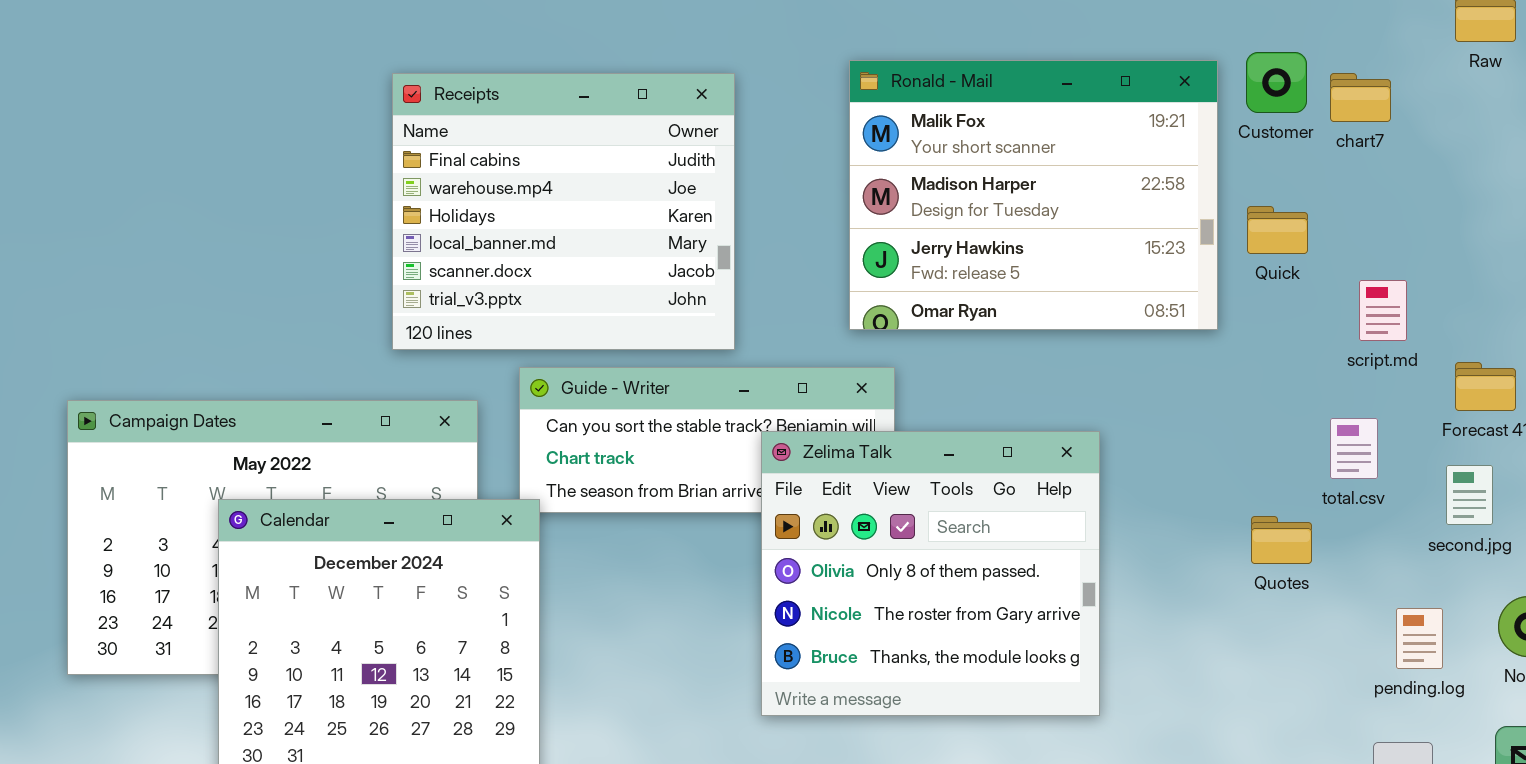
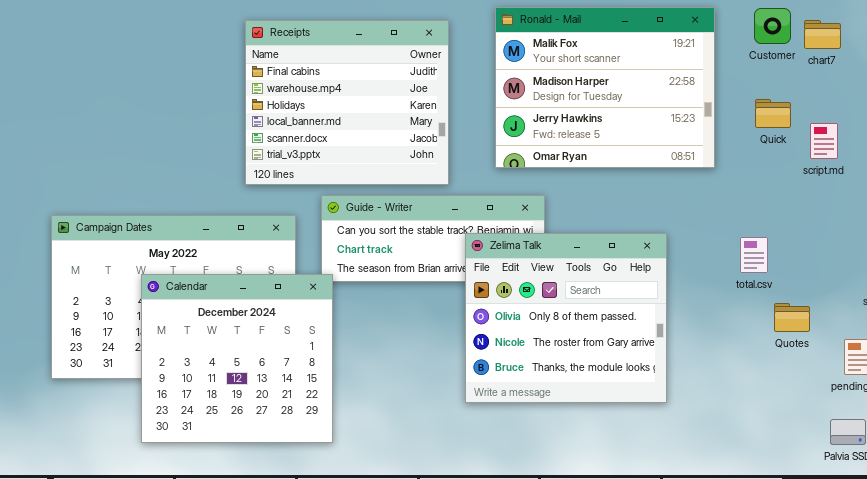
Ronald - Mail: [849,60,1218,330] -> [495,7,715,168], moved
script.md: [1359,280,1407,341] -> [810,123,838,159], moved
total.csv: [1330,418,1378,479] -> [740,237,768,273], moved
Quotes: [1251,516,1312,564] -> [774,303,810,332], moved

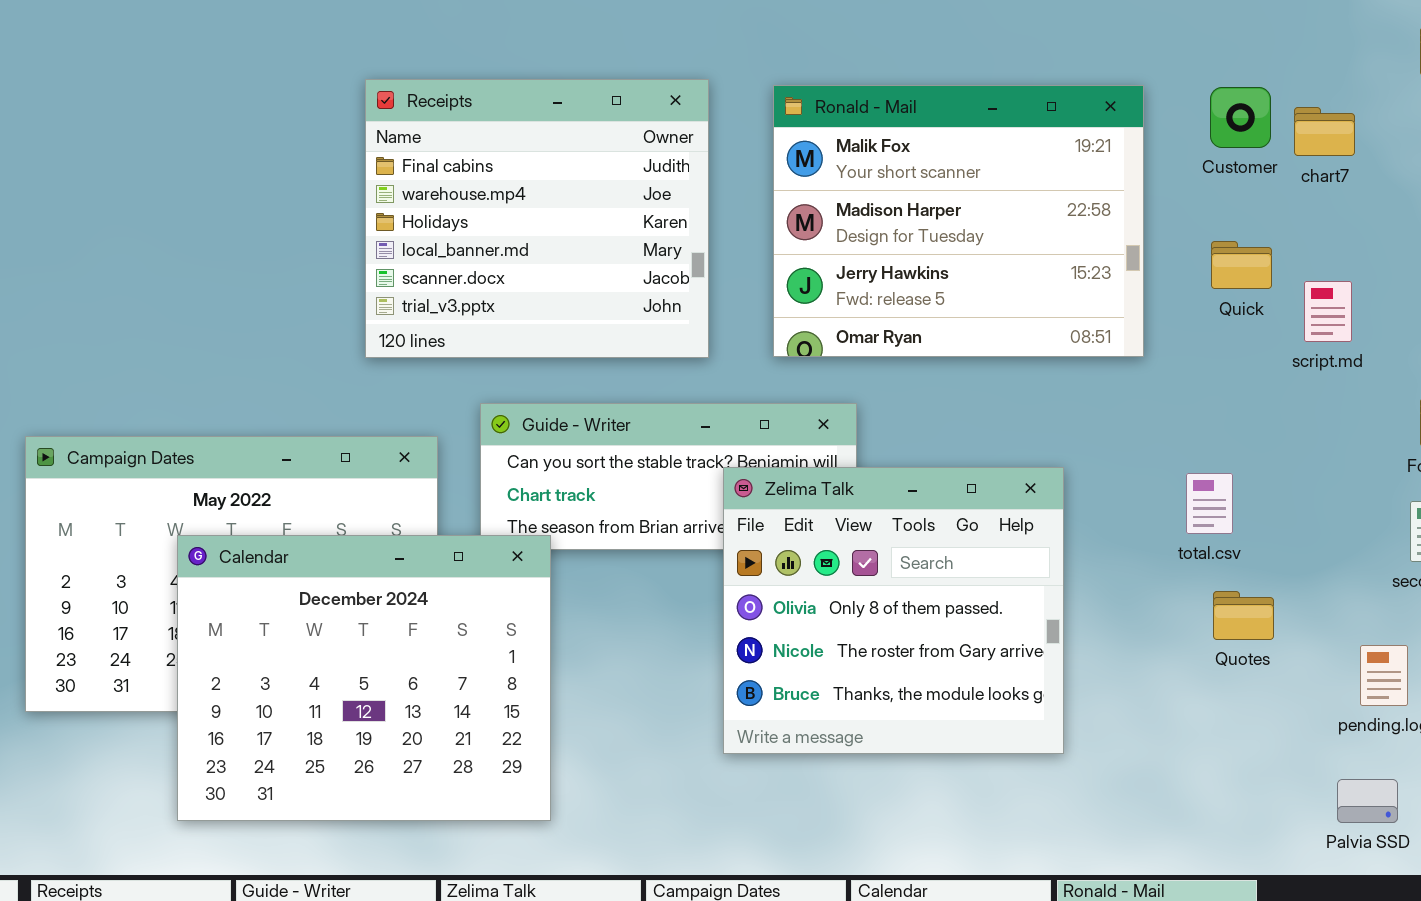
Receipts: [245,20,449,185] -> [365,79,709,358], moved
Calendar: [141,274,333,443] -> [177,535,551,821], resized
Quotes: [774,303,810,332] -> [1213,591,1274,640], moved

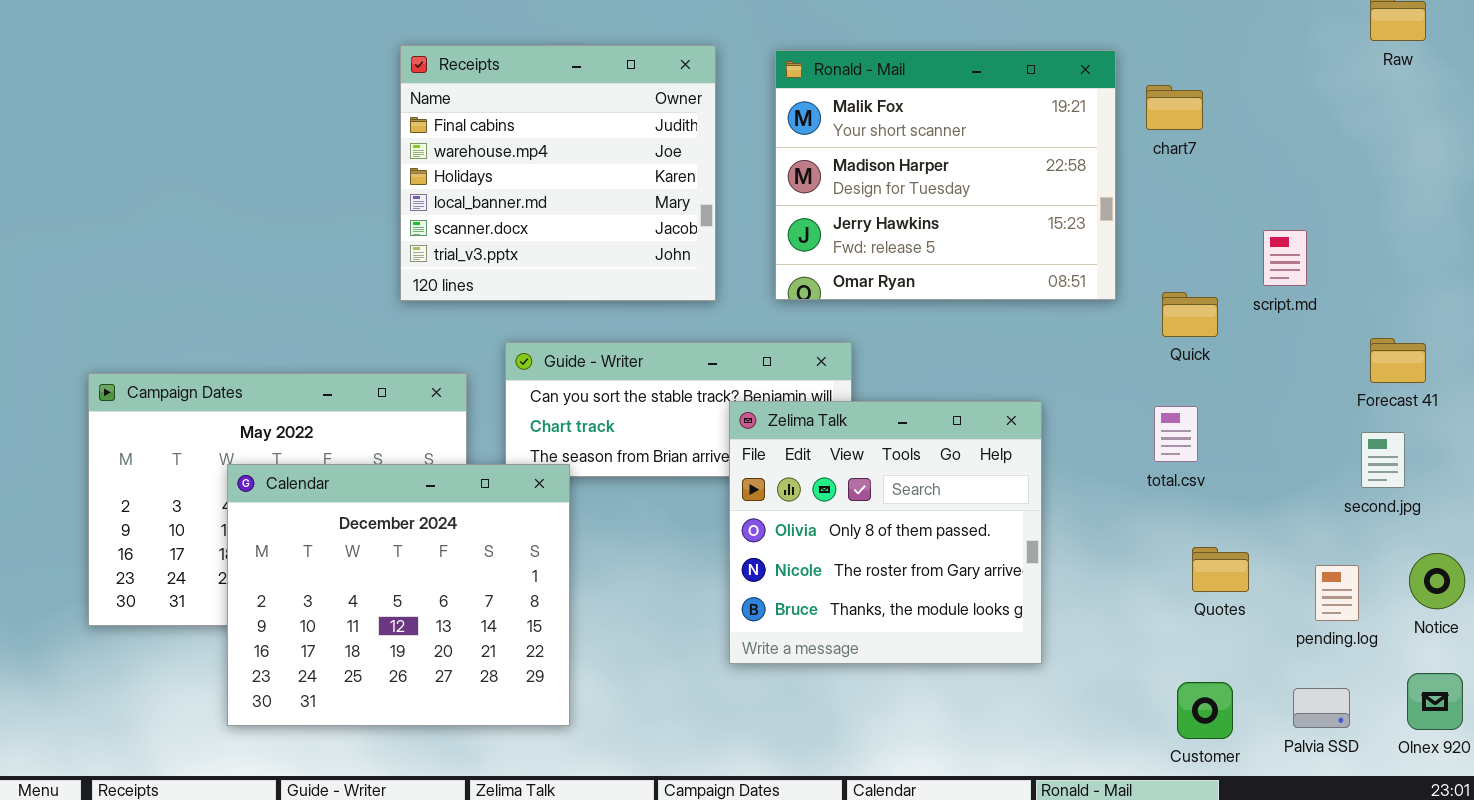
Customer: [1210,87,1271,148] -> [1177,682,1233,739], moved
chart7: [1294,107,1355,156] -> [1146,85,1203,130], moved
Quick: [1211,241,1272,289] -> [1162,292,1218,337], moved
Quotes: [1213,591,1274,640] -> [1192,547,1249,592], moved

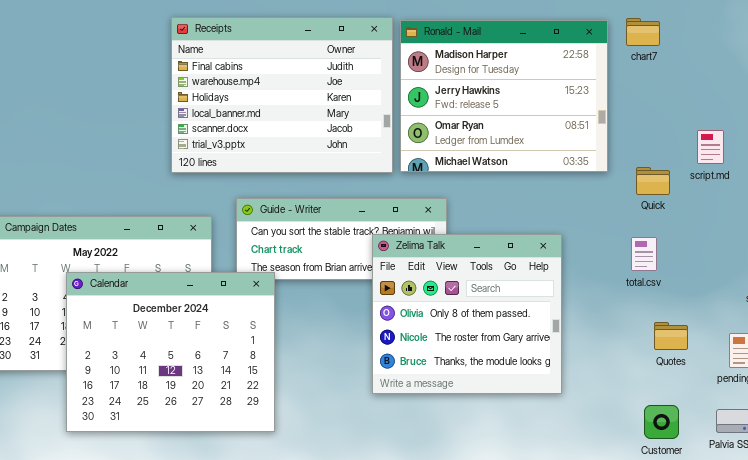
Receipts: [400,45,716,301] -> [171,17,393,173], resized
Ronald - Mail: [775,50,1116,300] -> [400,20,608,172], scrolled down 1 row
chart7: [1146,85,1203,130] -> [626,18,660,46], moved

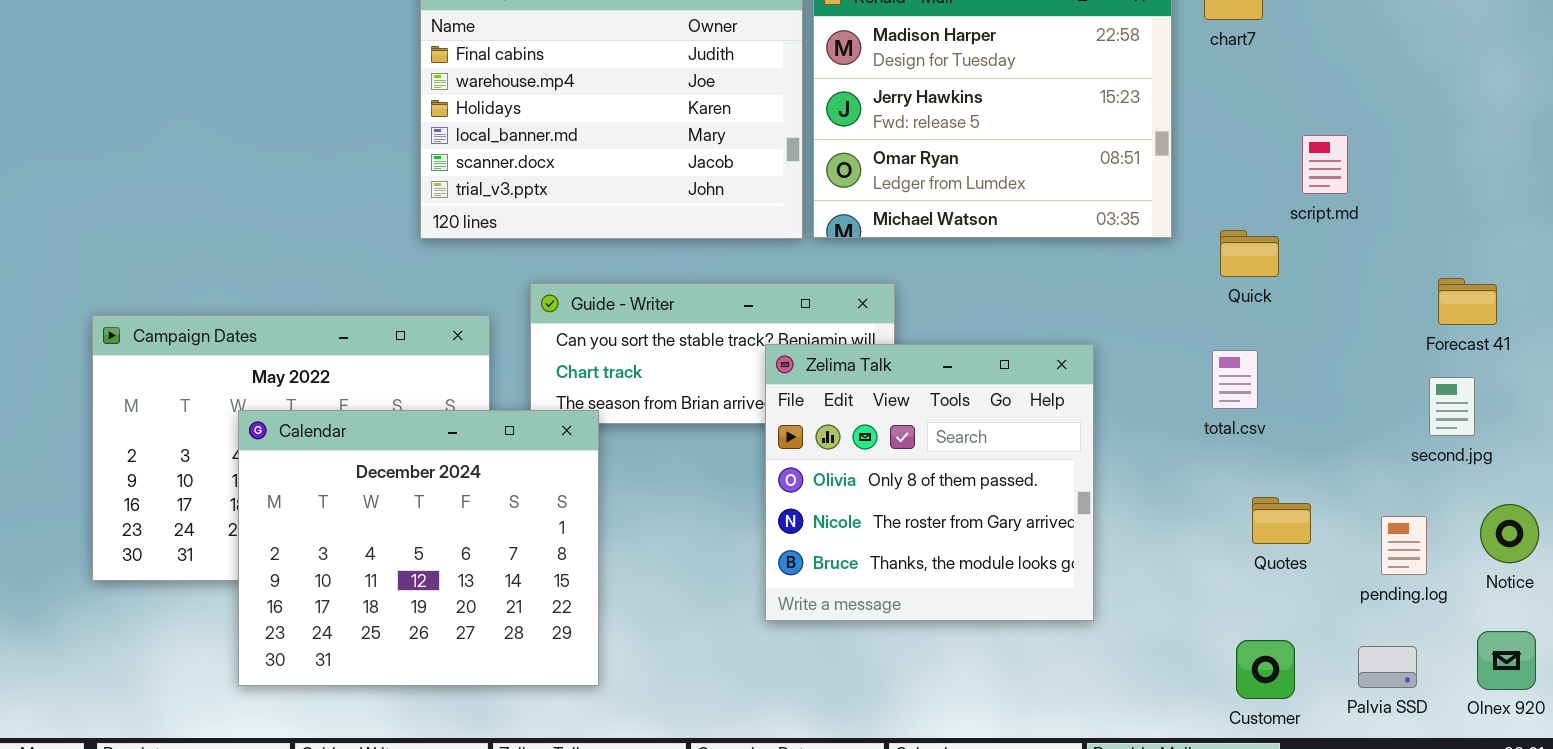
script.md: [697,130,724,164] -> [1302,135,1348,194], moved

